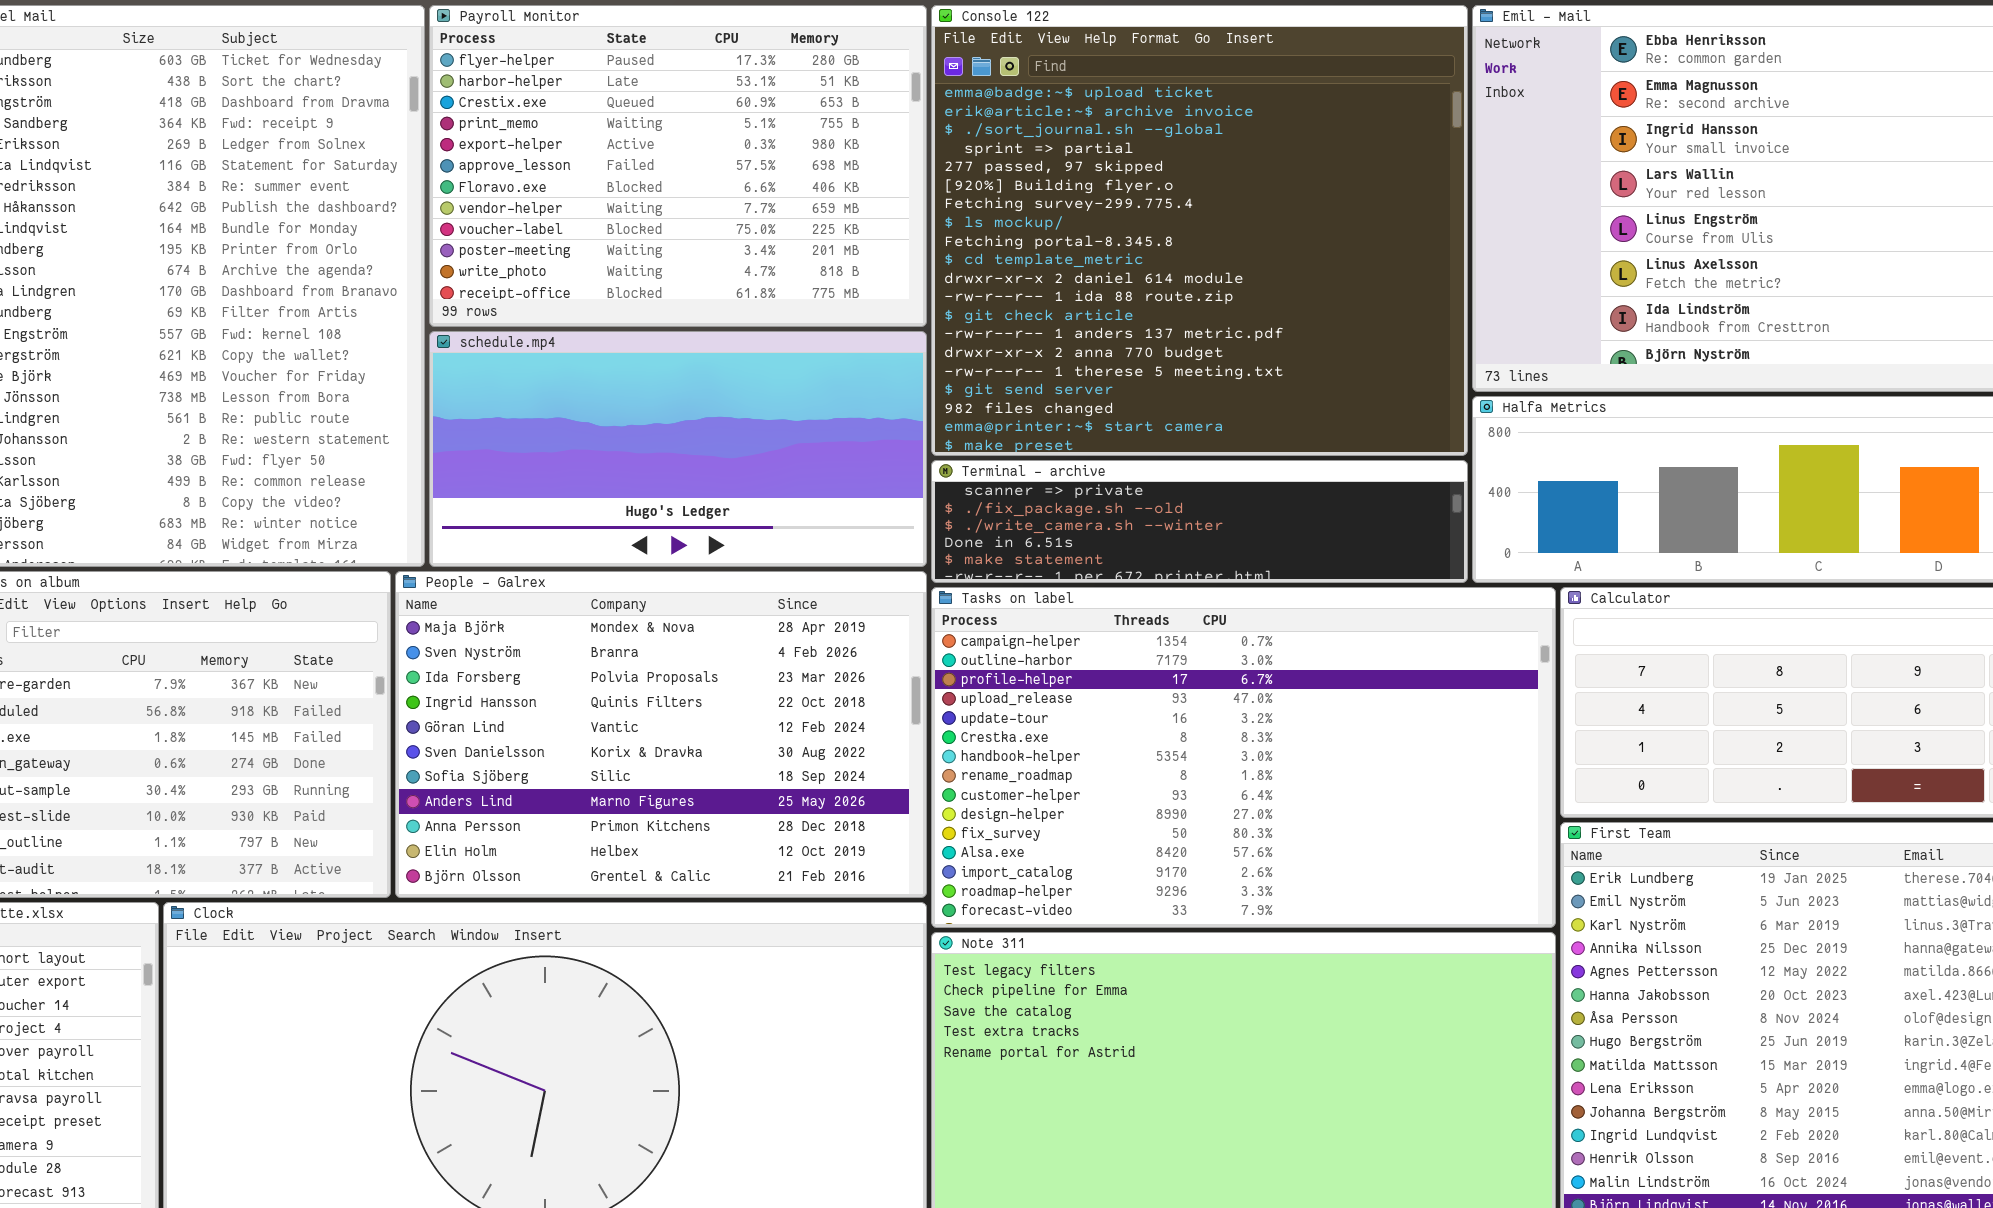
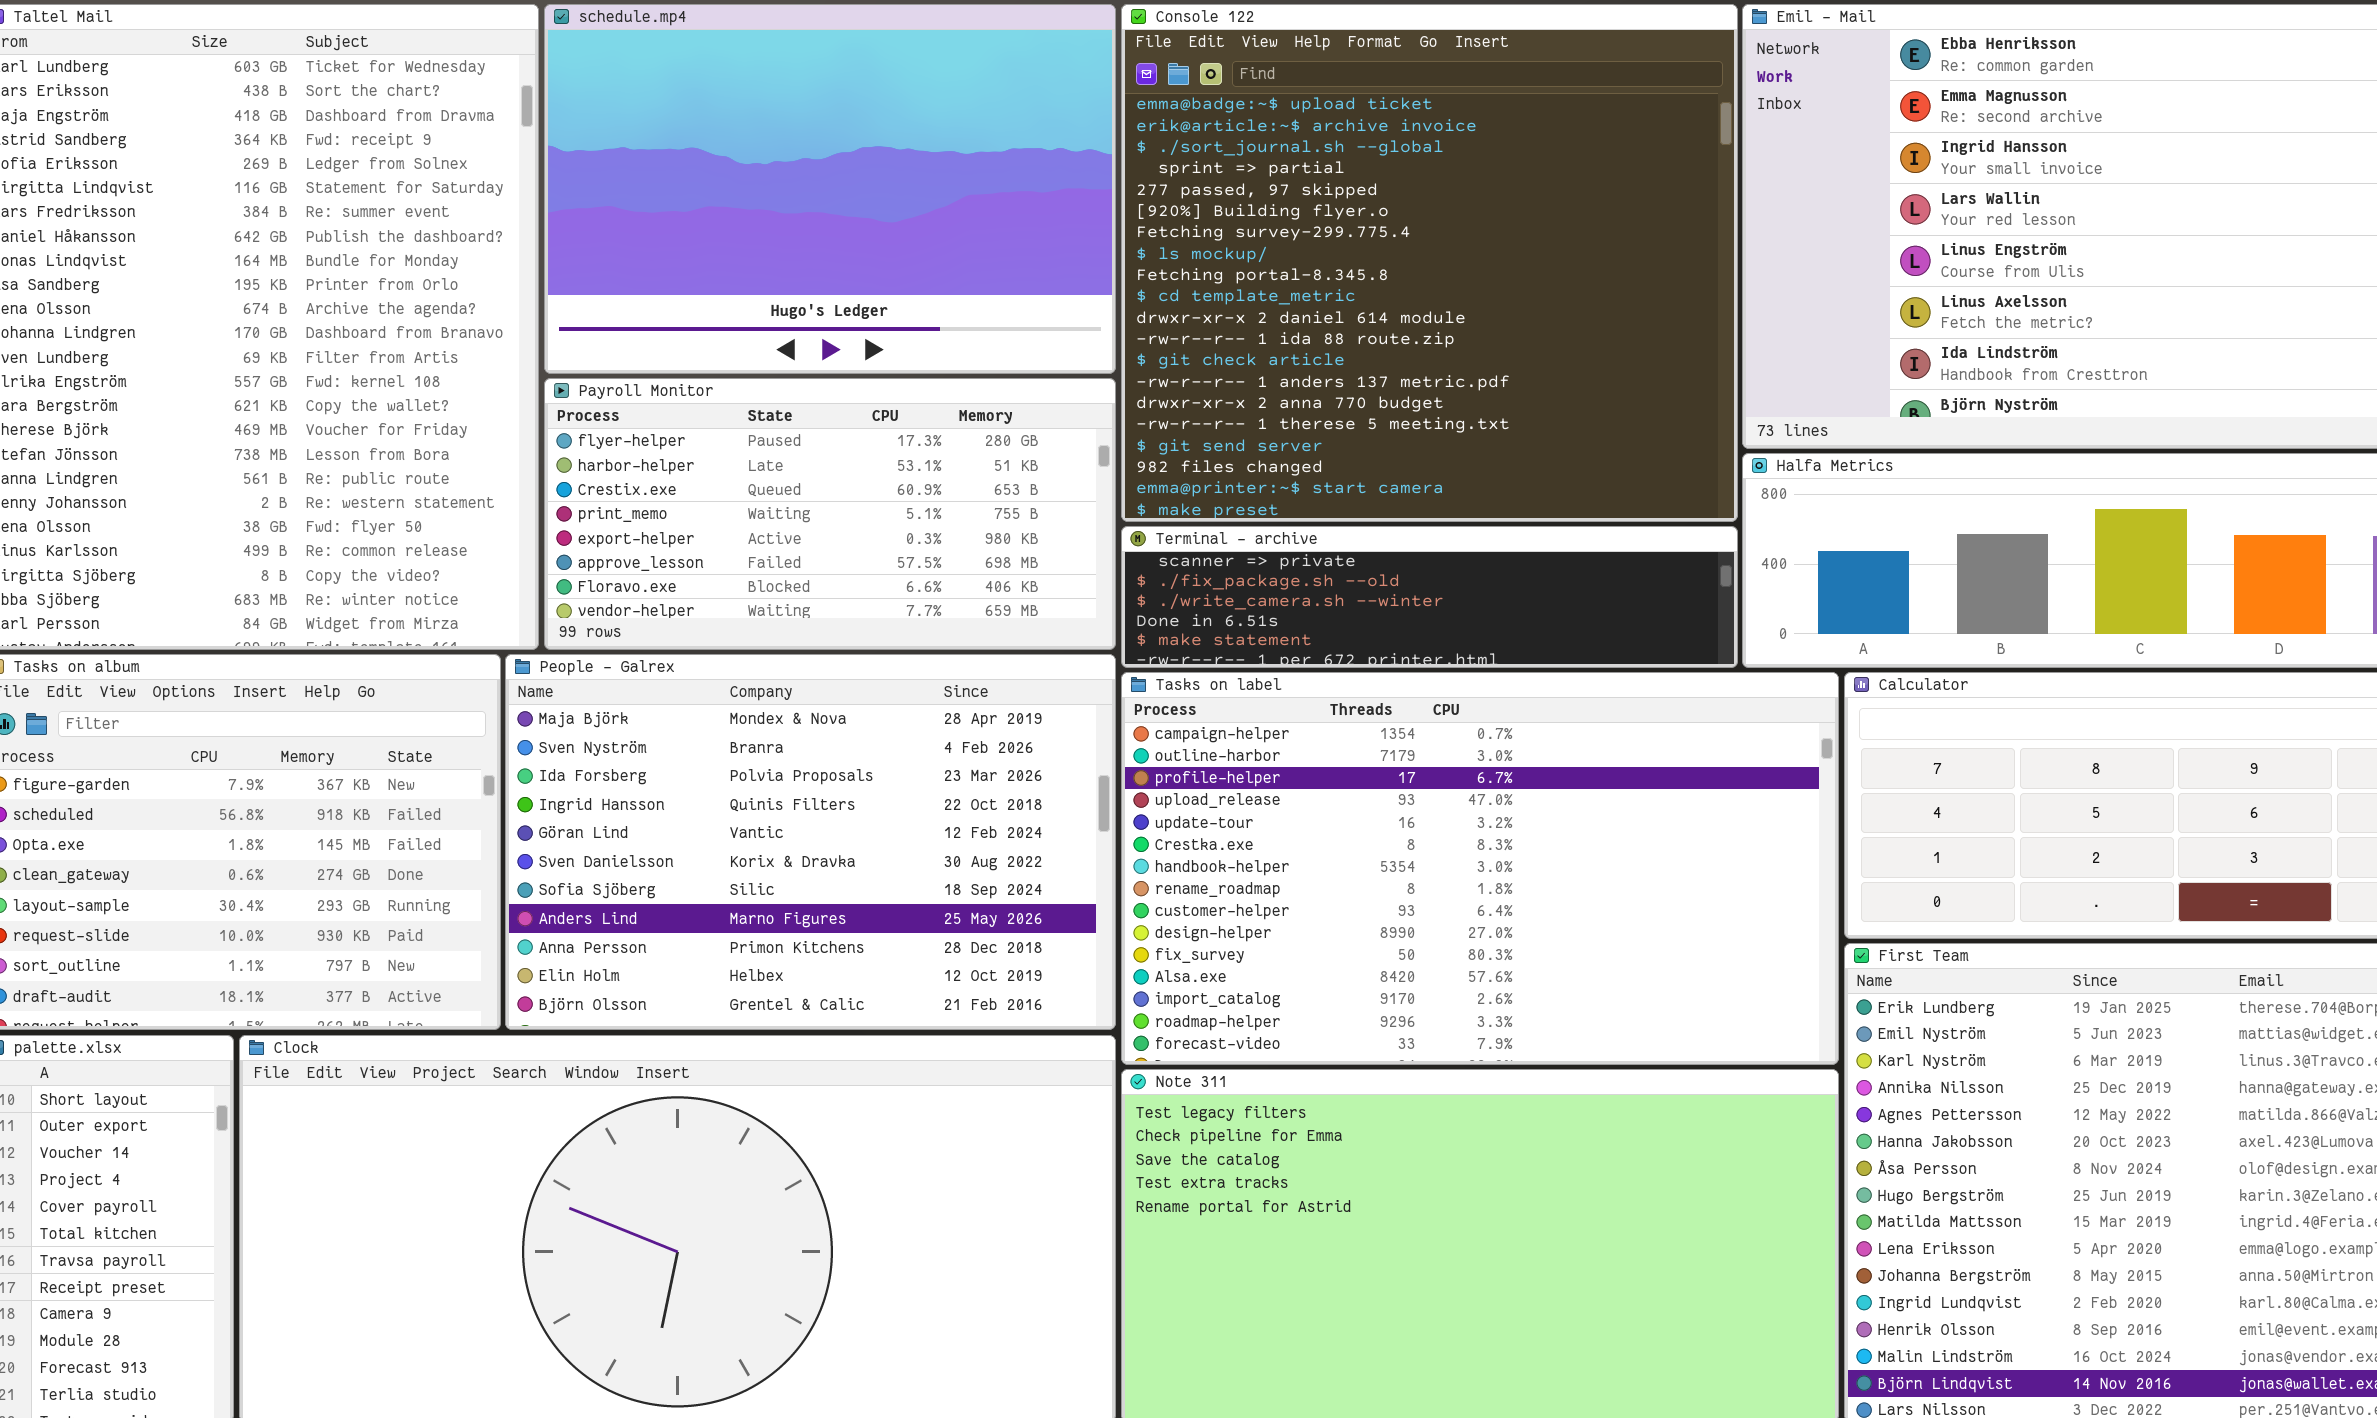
Payroll Monitor: [429,5,927,327] -> [544,378,1116,650], moved, resized
schedule.mp4: [429,331,927,567] -> [544,4,1116,374], moved, resized

